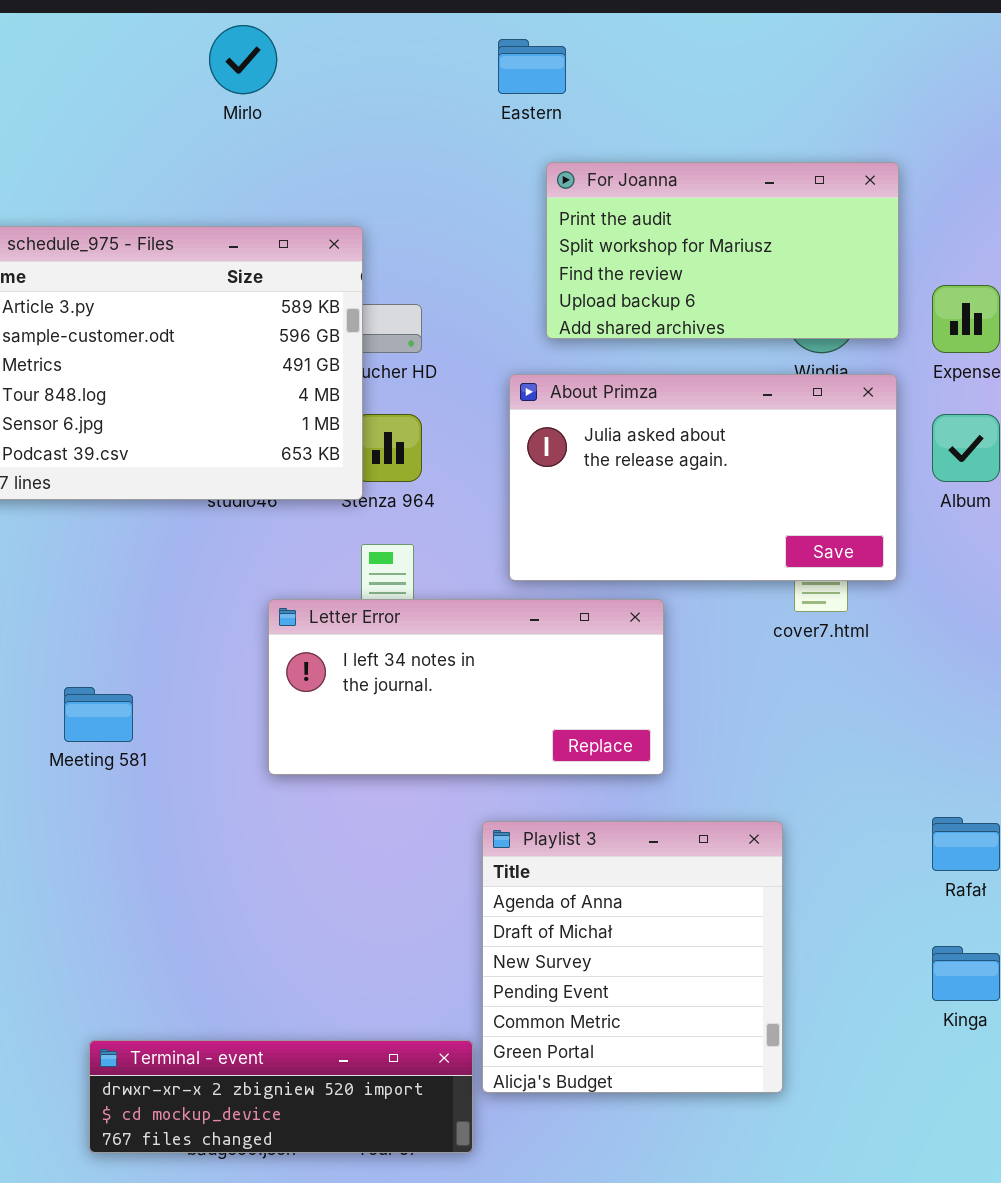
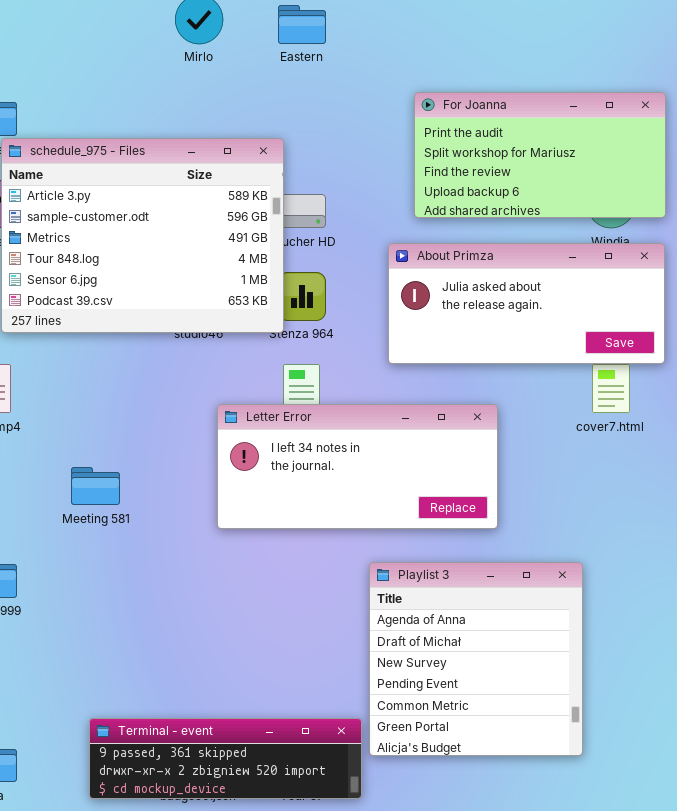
Eastern: [498,39,566,94] -> [278,5,326,44], moved
About Primza: [509,374,897,581] -> [388,243,665,364], resized
Terminal - event: [89,1040,473,1153] -> [89,718,362,799], scrolled up 1 row

